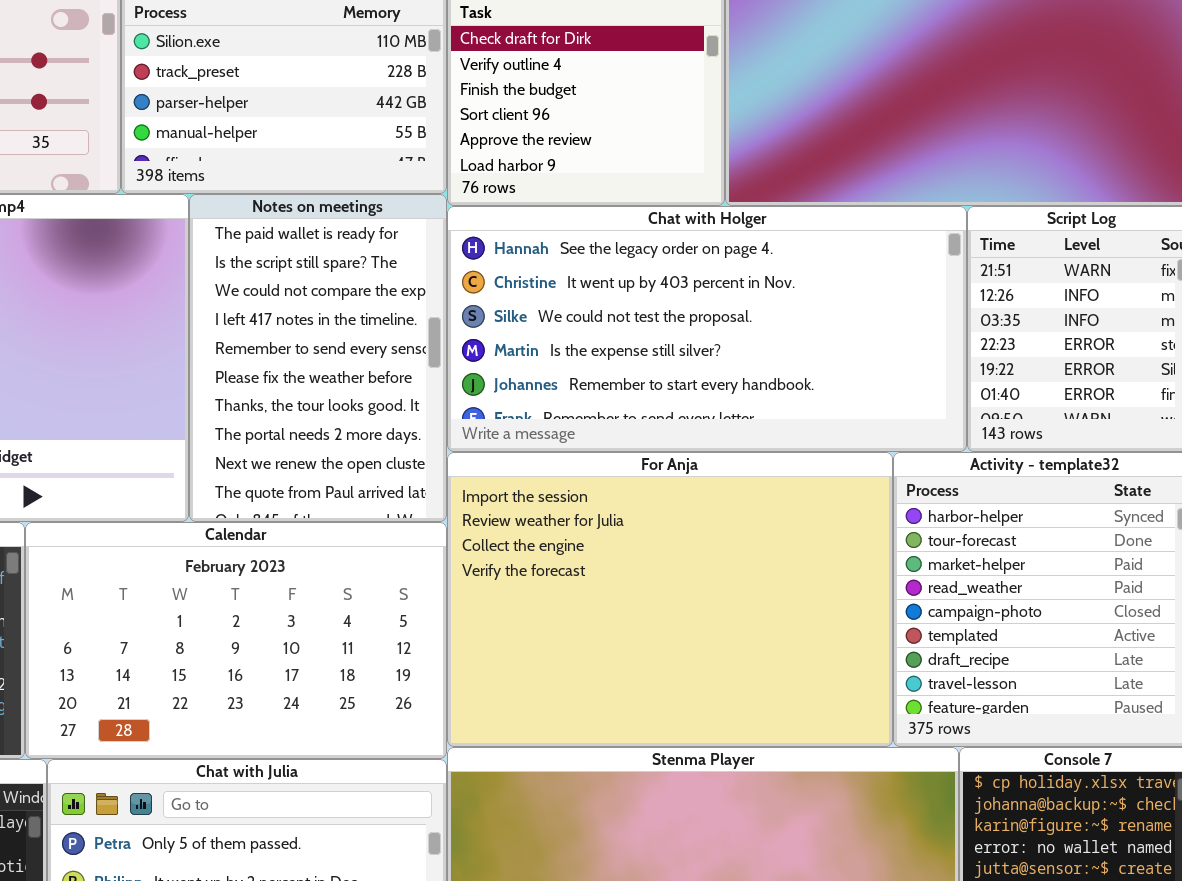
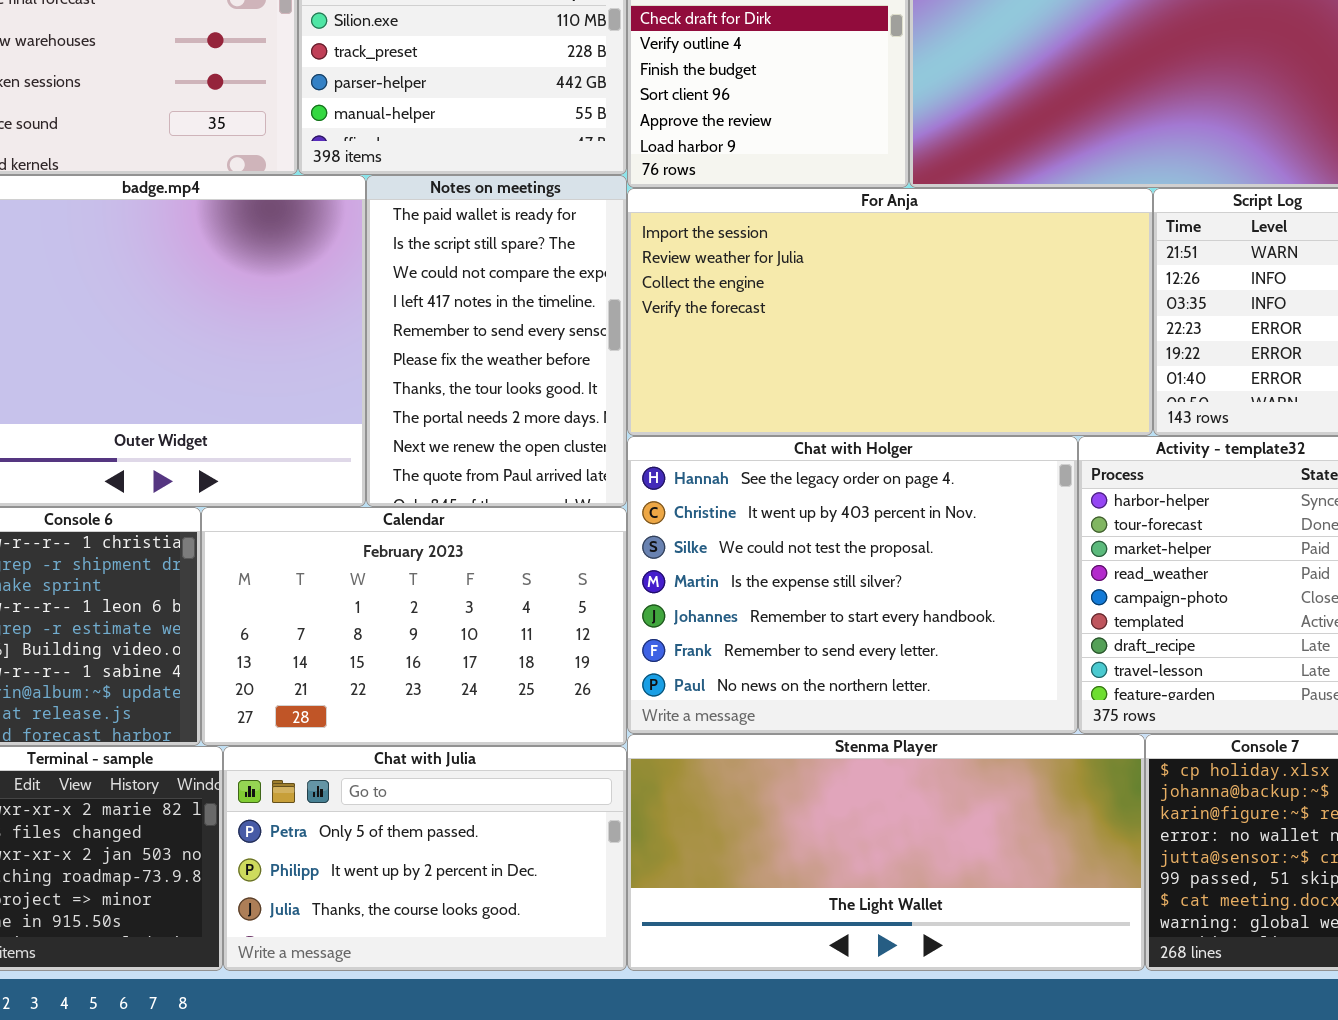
Chat with Holger: [447,206,967,452] -> [627,436,1078,734], moved, resized
For Anja: [447,452,893,747] -> [627,188,1153,436], moved, resized

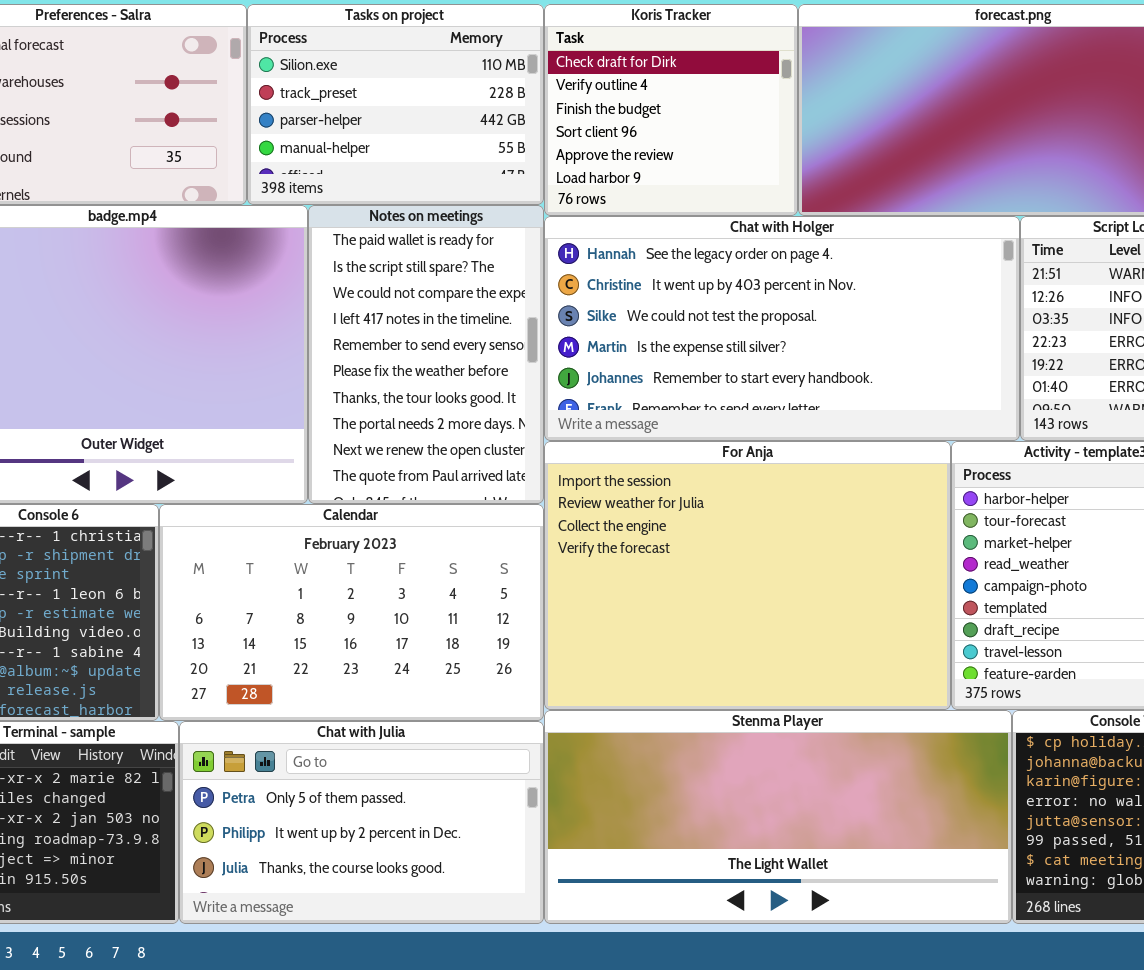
For Anja: [627,188,1153,436] -> [544,441,951,710], moved, resized
Chat with Holger: [627,436,1078,734] -> [544,216,1020,441], moved, resized

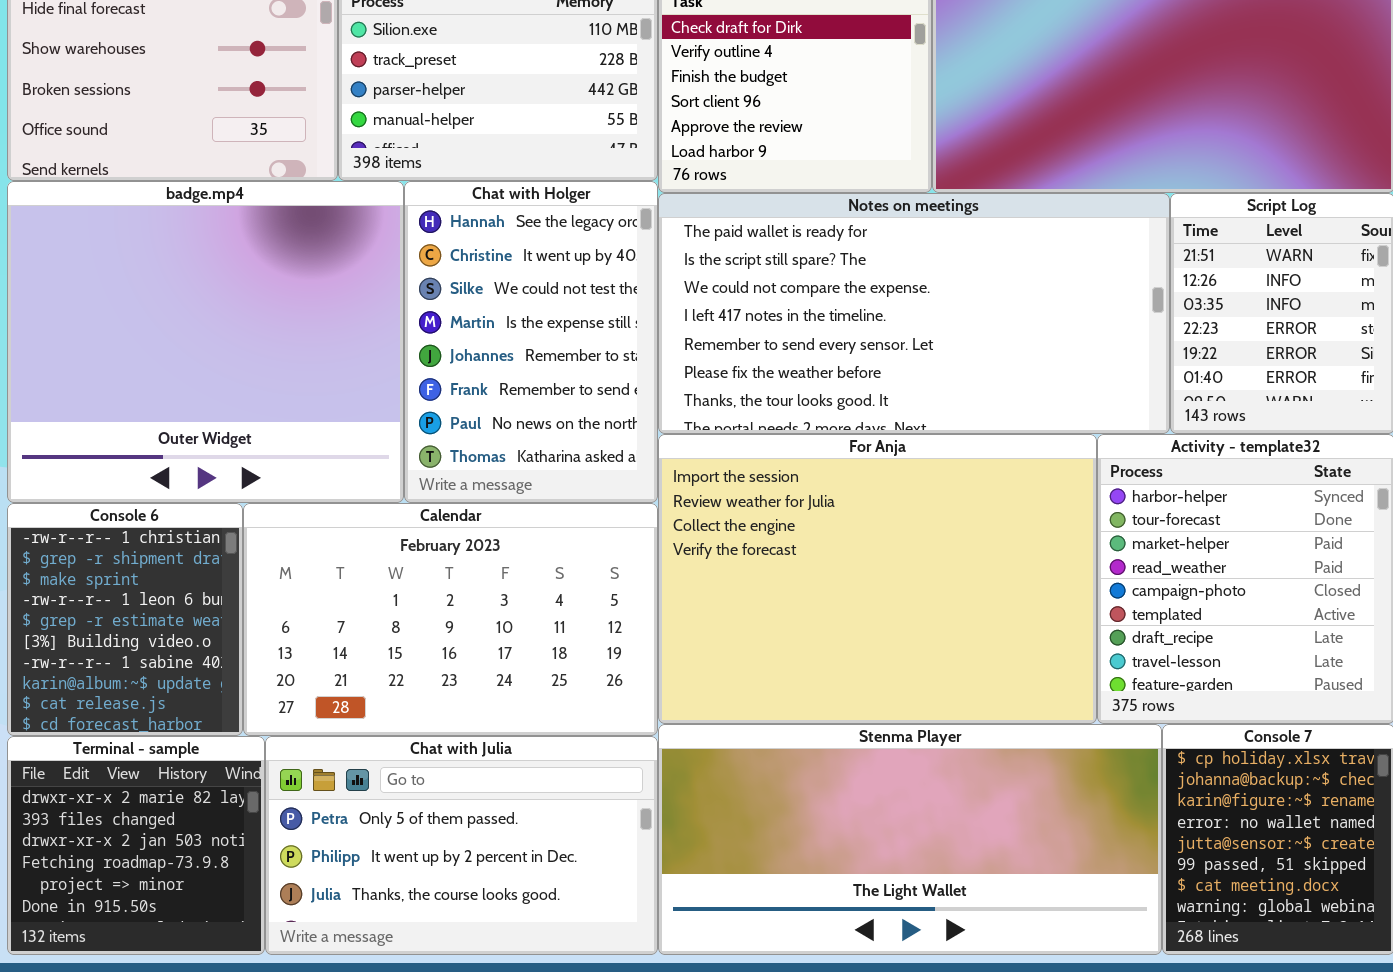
Notes on meetings: [308,205,544,504] -> [658,193,1170,434], moved, resized
Chat with Holger: [544,216,1020,441] -> [404,181,658,503], moved, resized

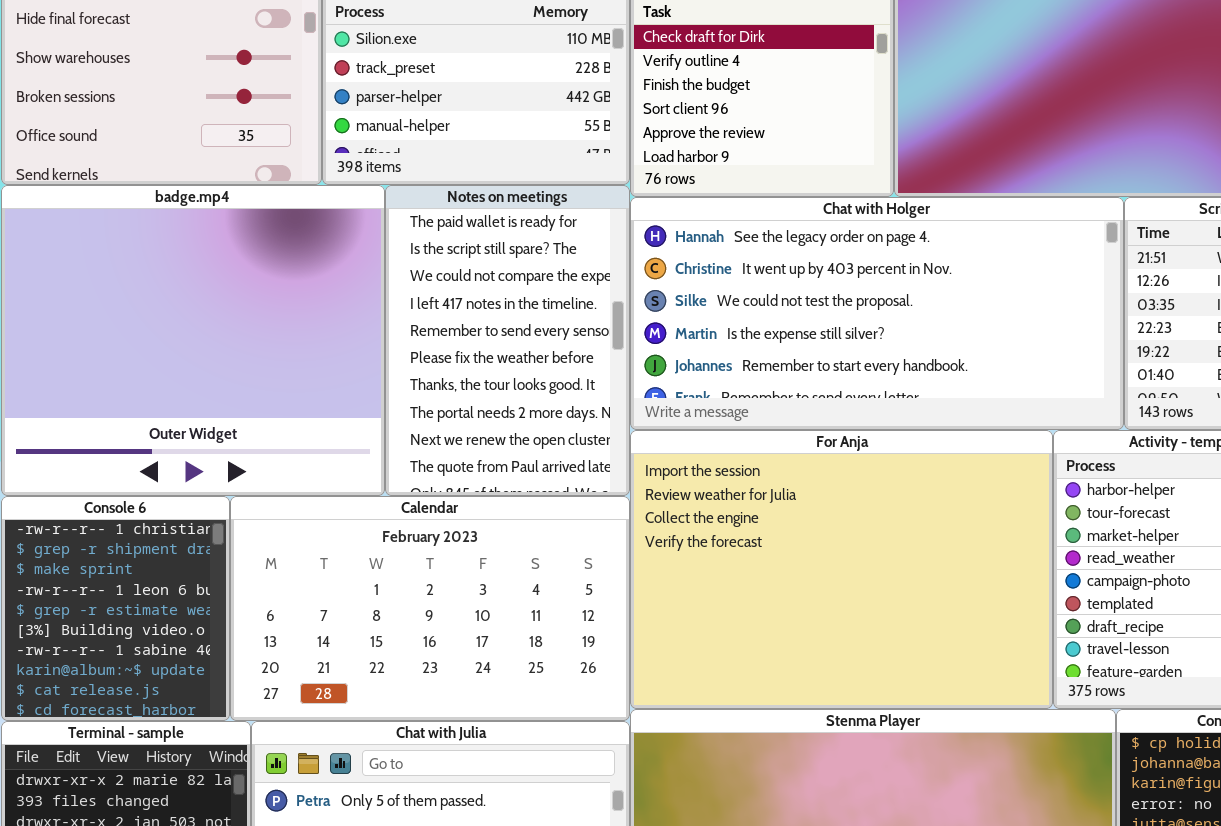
Chat with Holger: [404,181,658,503] -> [630,197,1124,430], moved, resized
Notes on meetings: [658,193,1170,434] -> [385,185,630,496], moved, resized

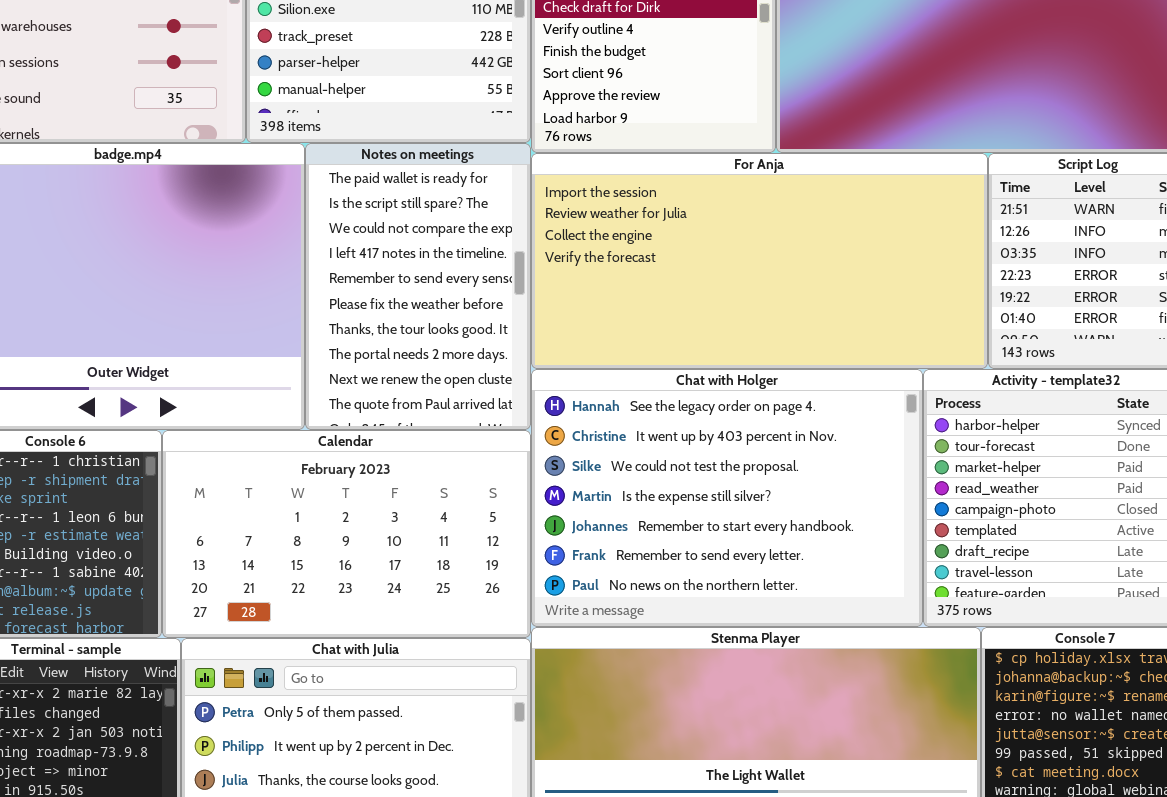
Chat with Holger: [630,197,1124,430] -> [531,369,923,627], moved, resized
For Anja: [630,430,1053,709] -> [531,153,988,369], moved, resized

